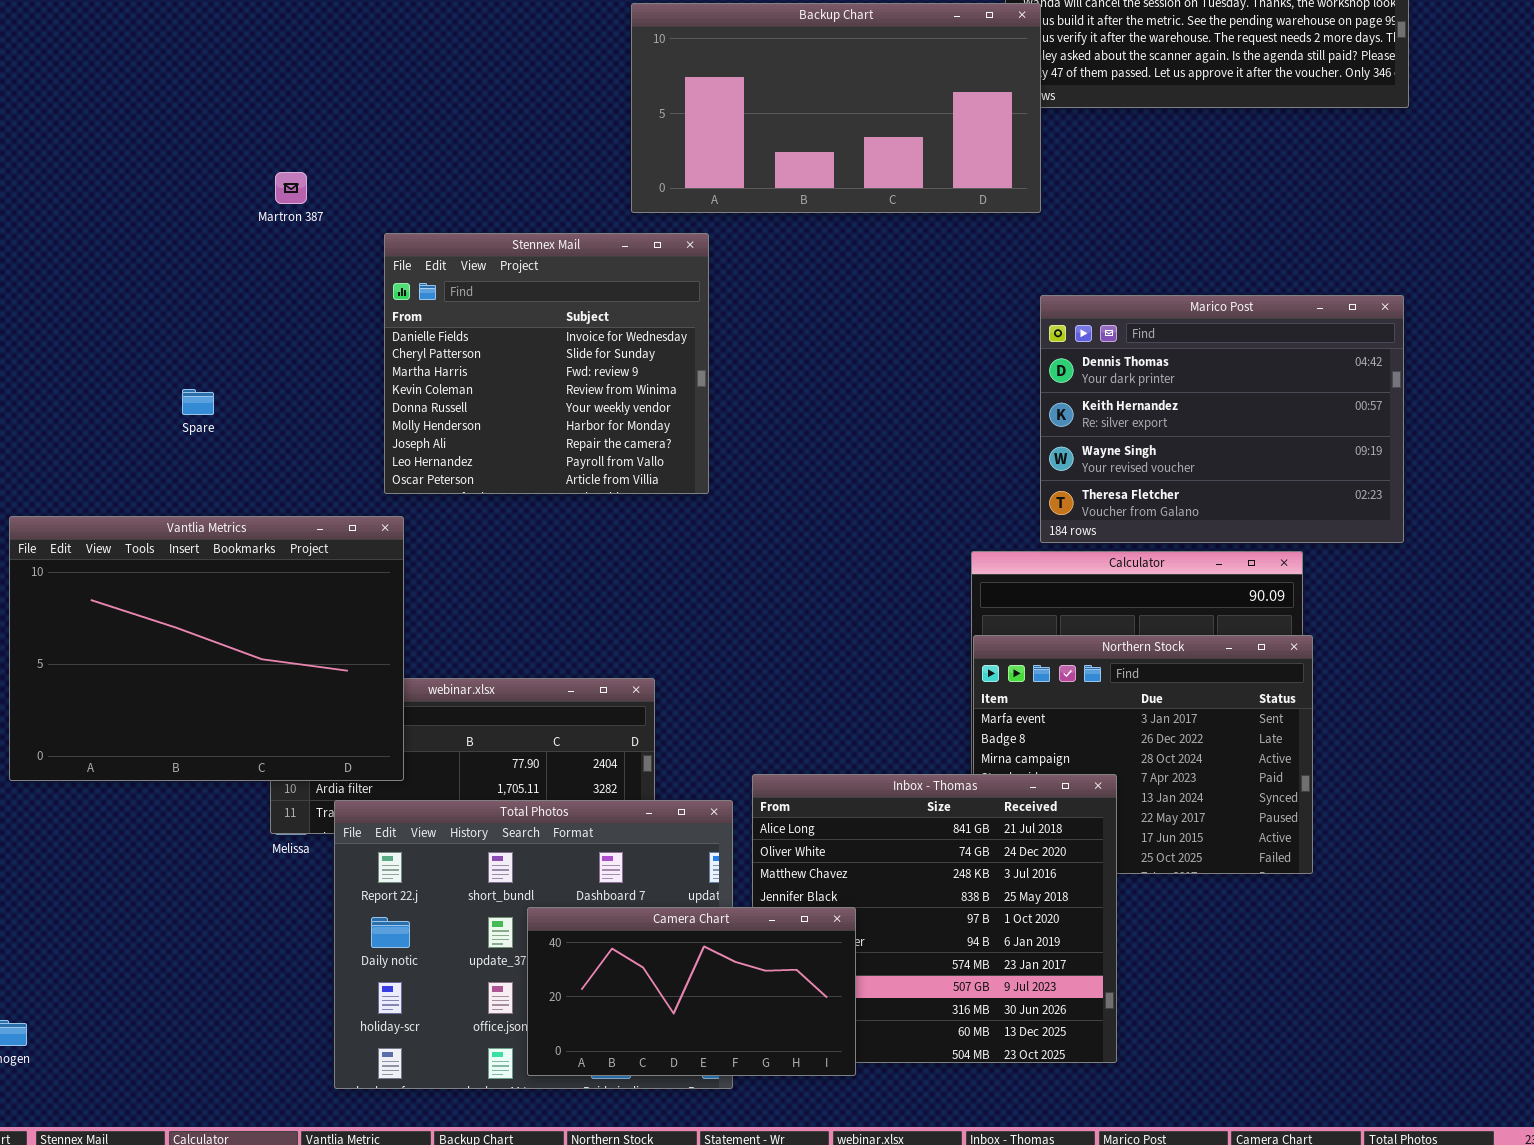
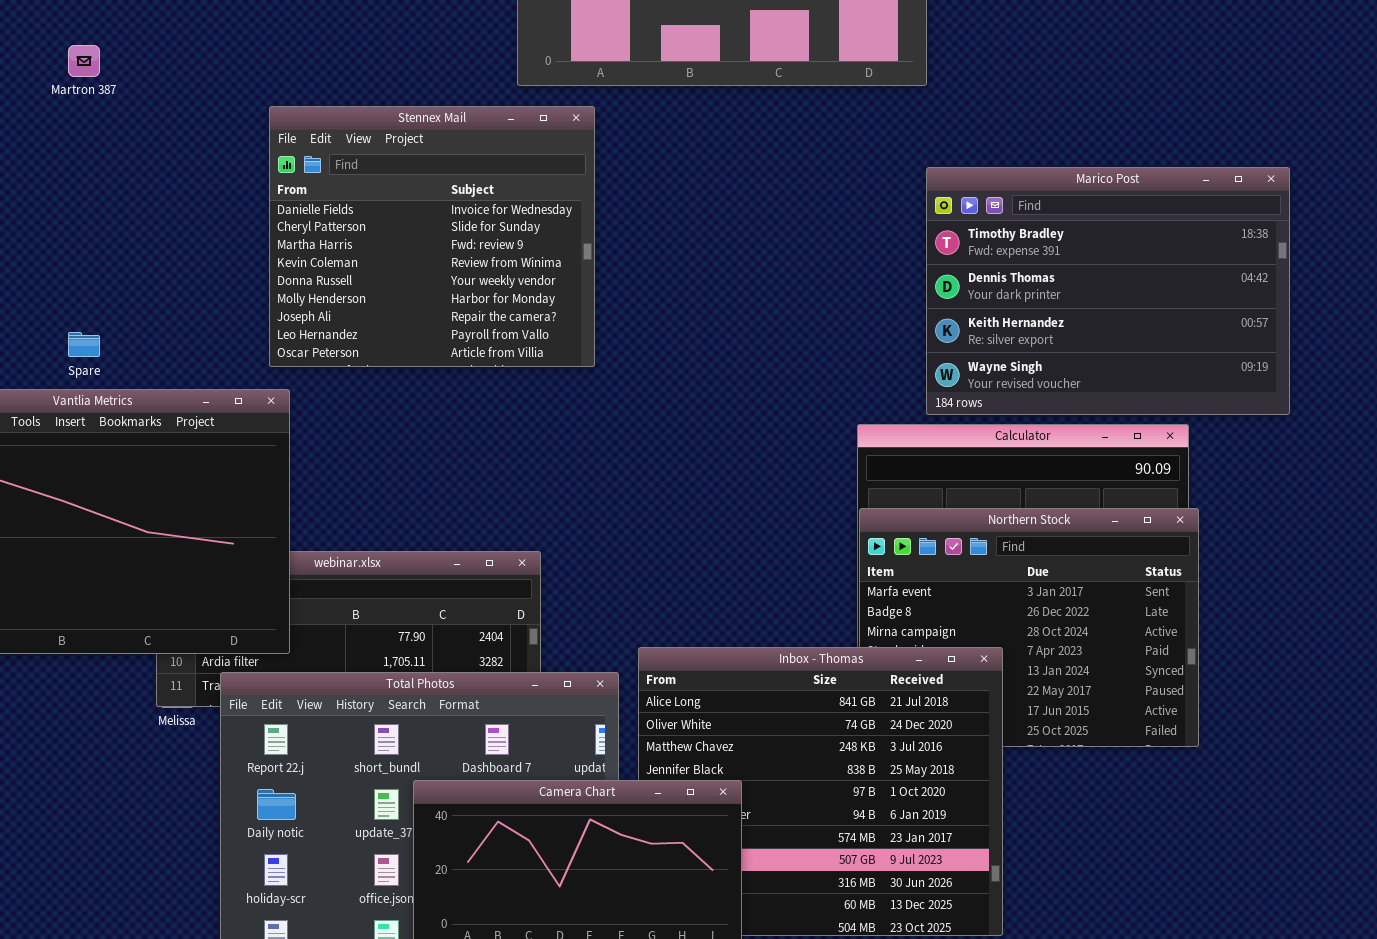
Martron 387: [275,172,307,204] -> [68,45,100,77], moved
Marico Post: [1040,295,1404,543] -> [926,167,1290,415], scrolled up 1 row
Spare: [182,389,214,415] -> [68,332,100,357], moved

